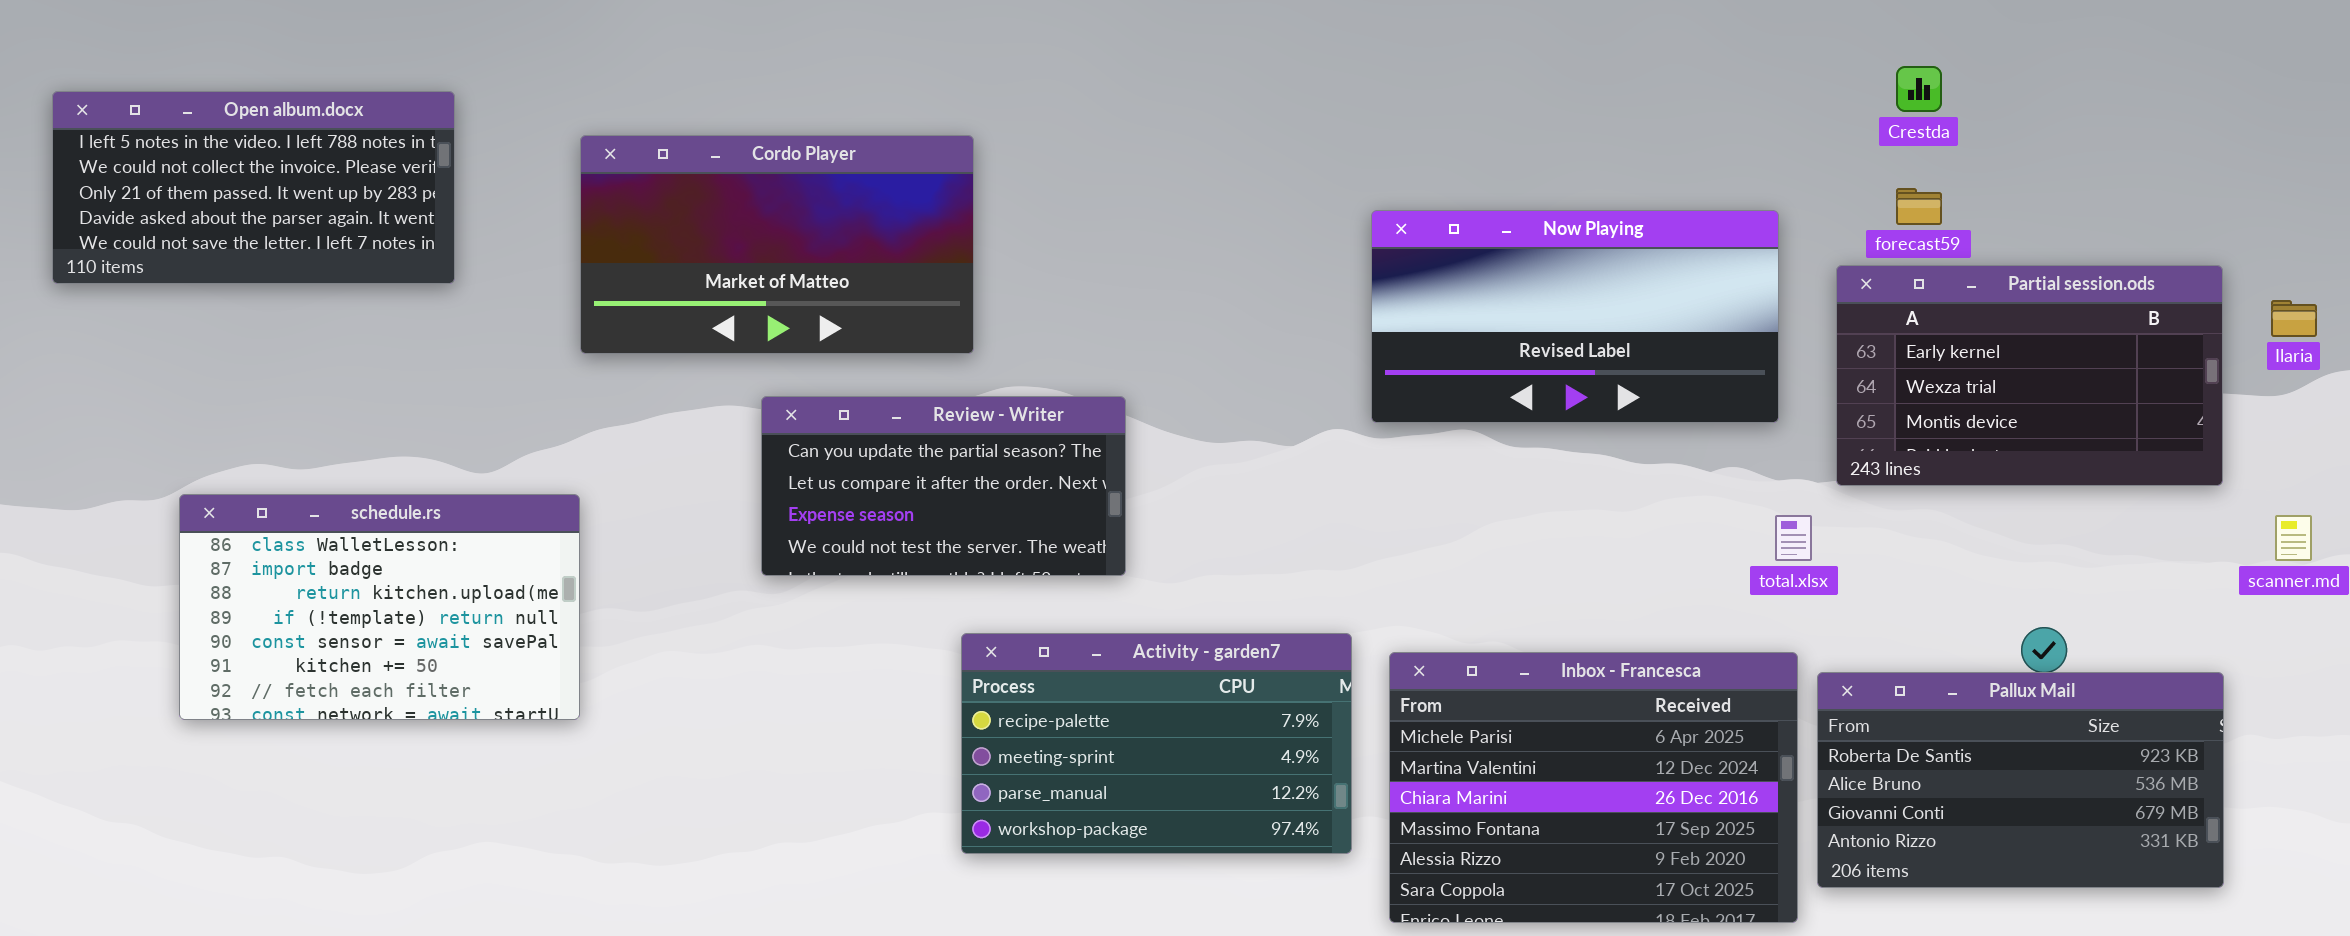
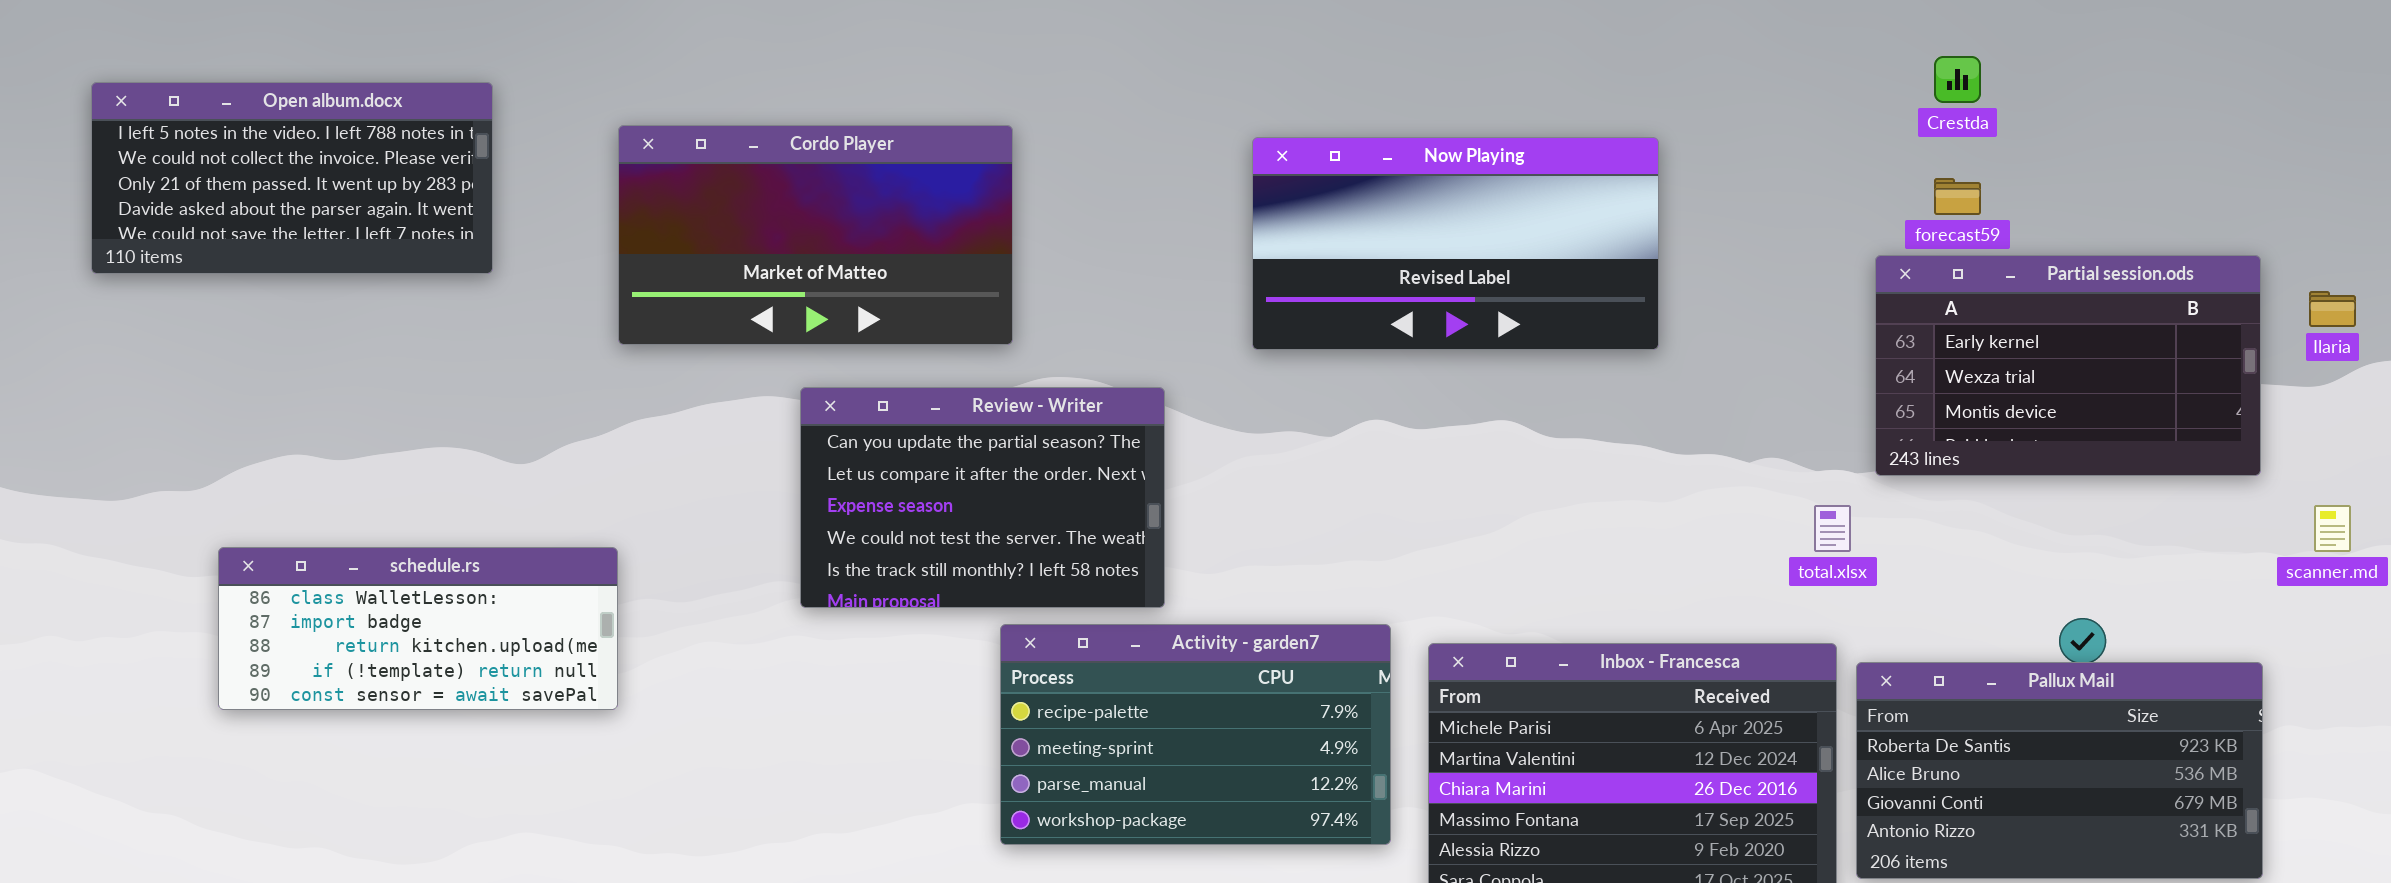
Now Playing: [1371,210,1779,423] -> [1252,137,1659,350], moved
Review - Writer: [761,396,1126,576] -> [800,387,1165,608], resized
schedule.rs: [179,494,580,720] -> [218,547,618,710], resized

